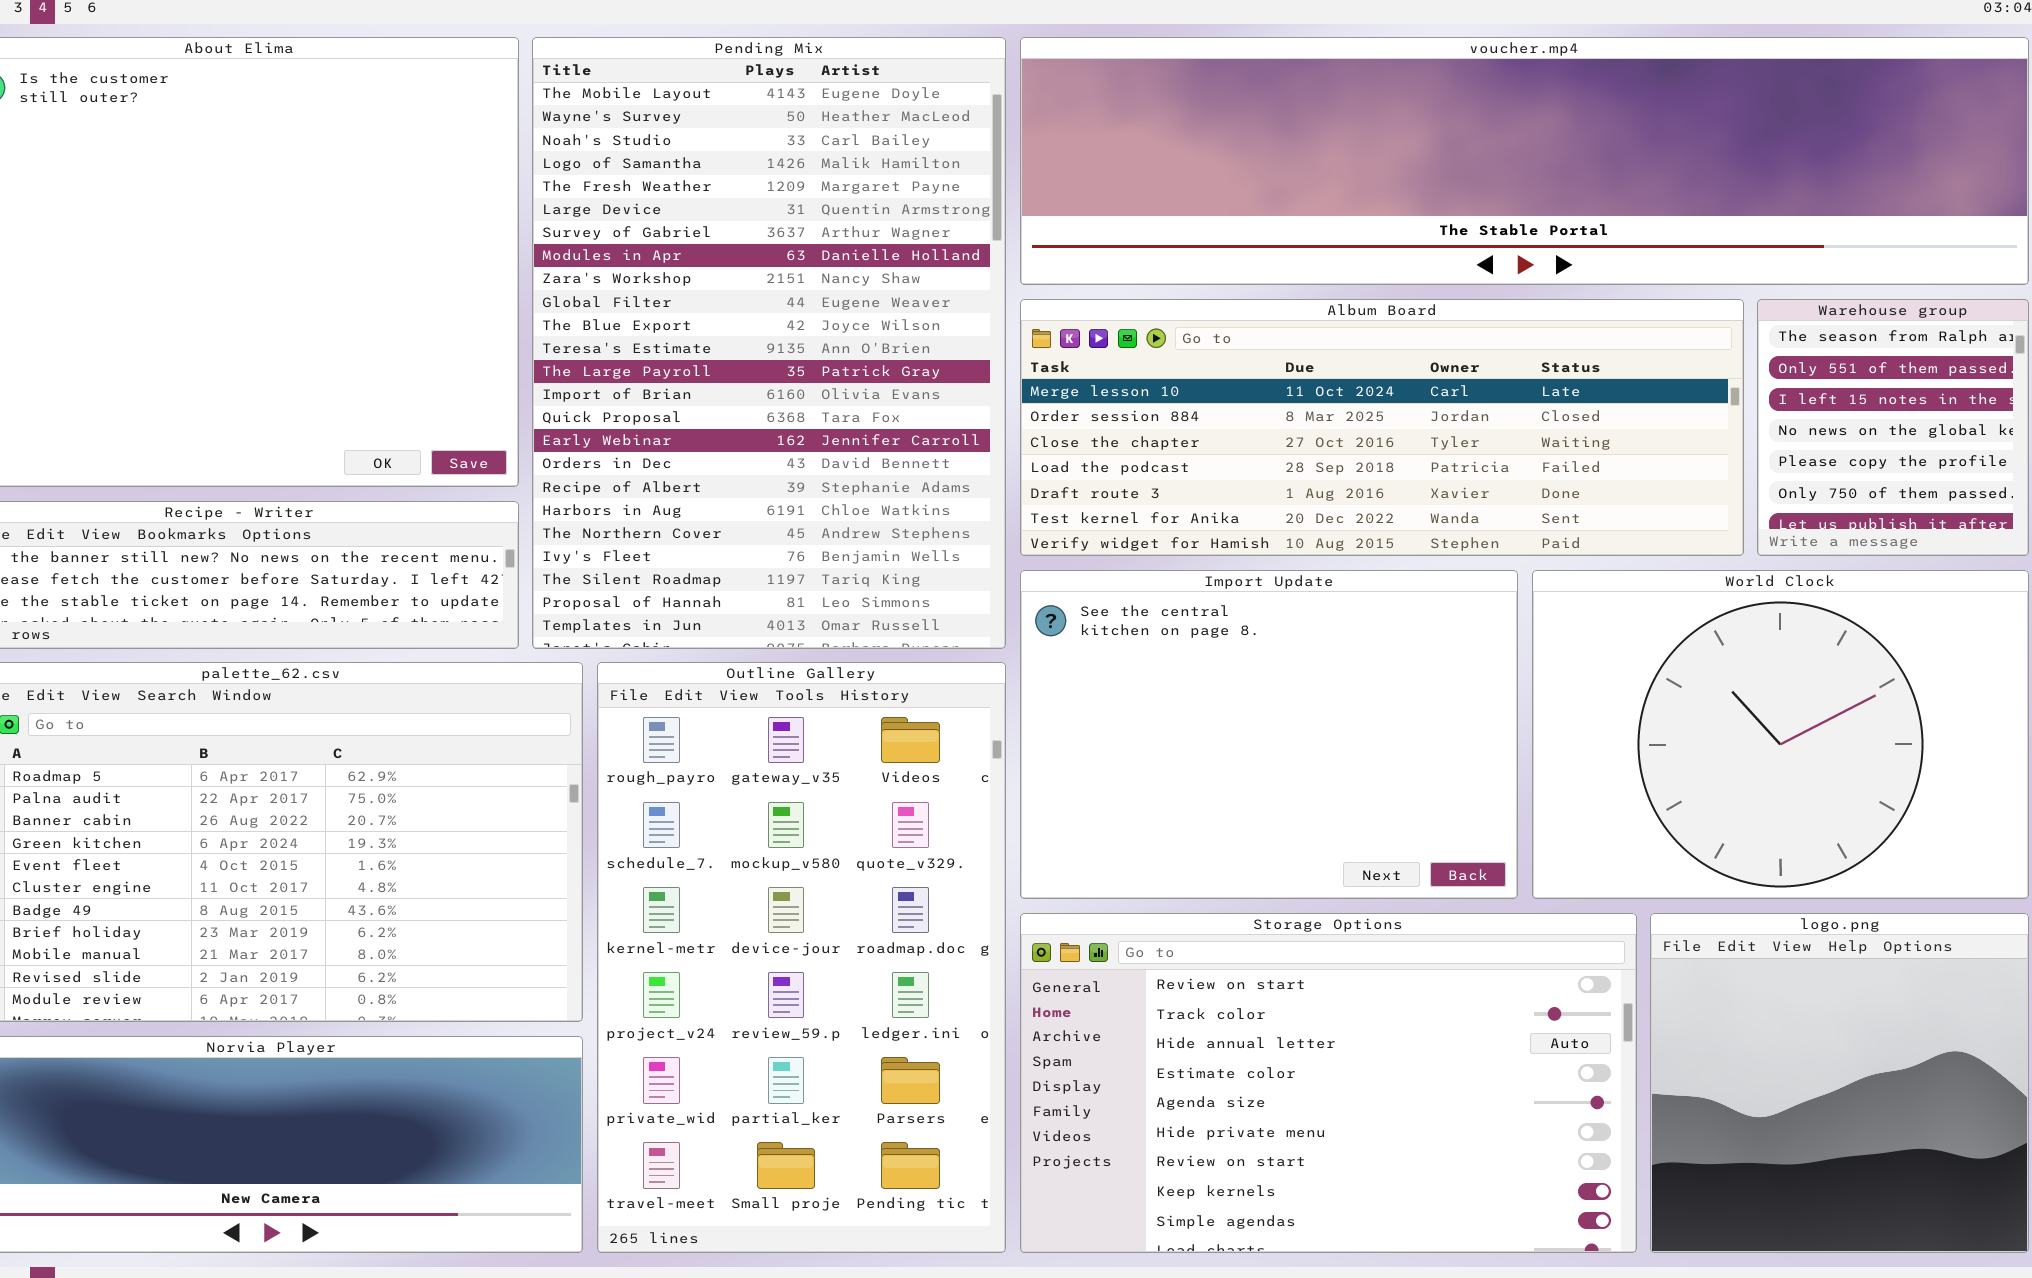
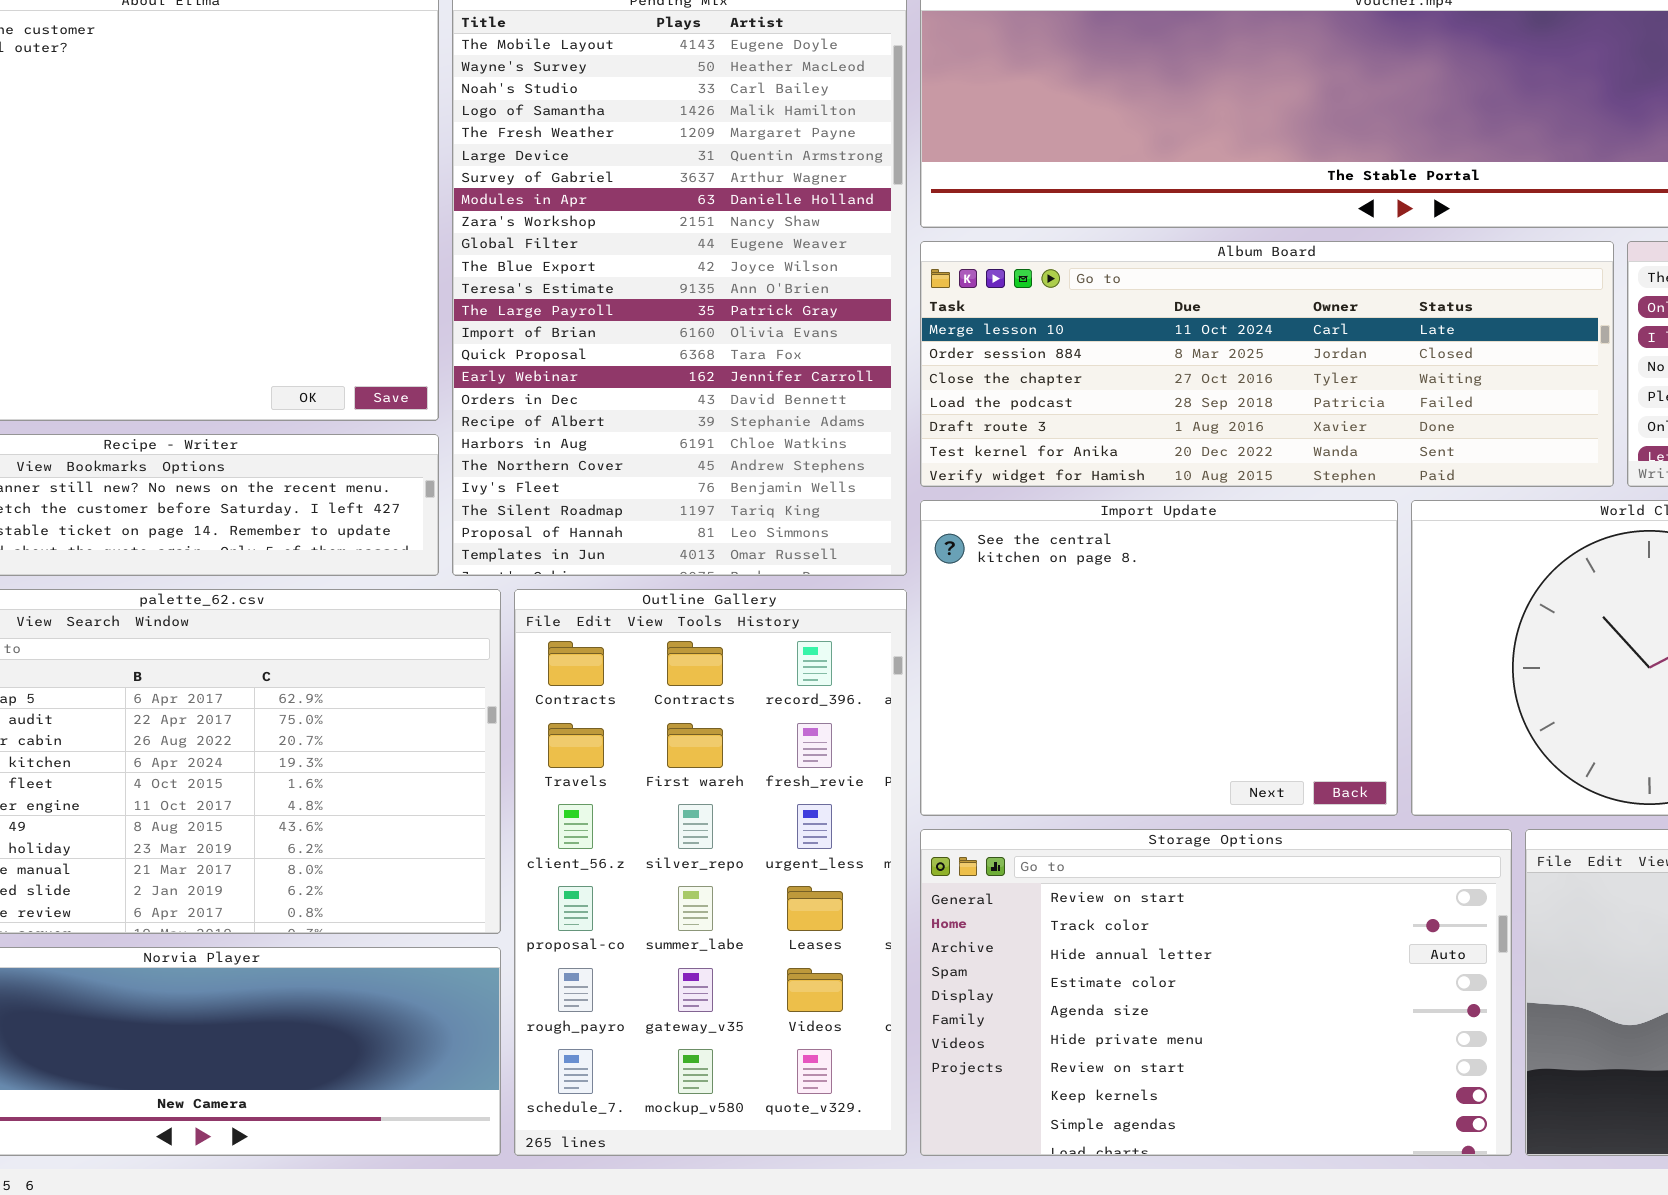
Outline Gallery: [597,662,1006,1253] -> [514,589,907,1156], scrolled up 4 rows

